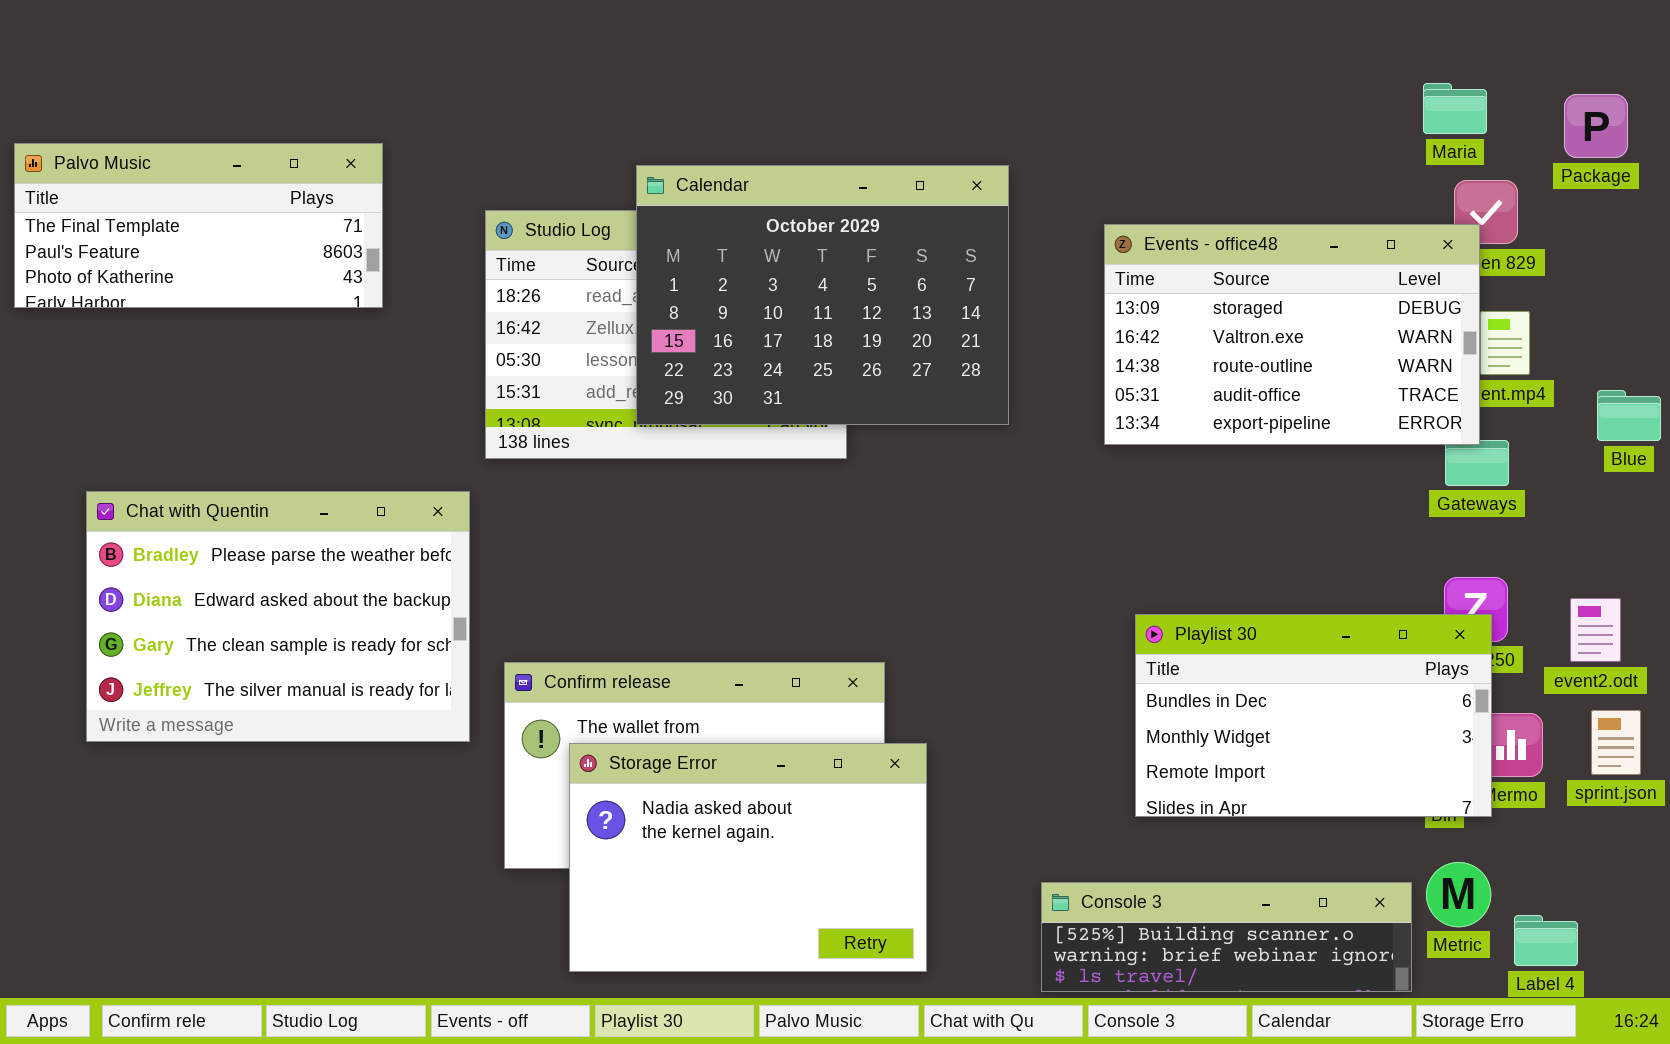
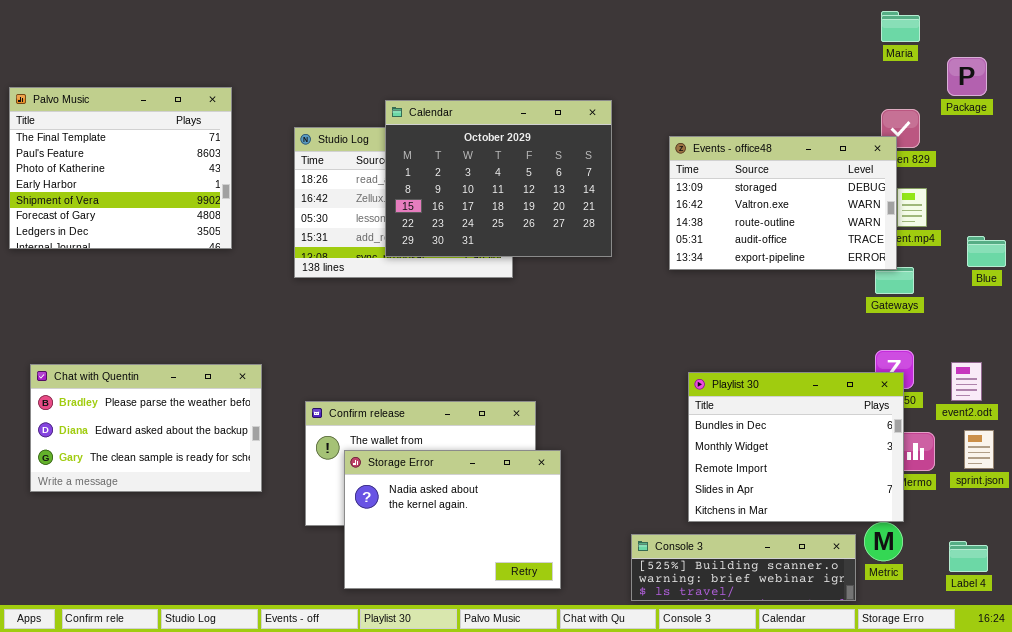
Maria: [1423,83,1487,134] -> [881,11,920,42], moved
Palvo Music: [14,143,383,308] -> [9,87,232,249], resized
Chat with Quentin: [86,491,470,742] -> [30,364,262,492], moved, resized
Playlist 30: [1135,614,1492,817] -> [688,372,904,522], resized
Label 4: [1514,915,1578,966] -> [949,541,988,572], moved

